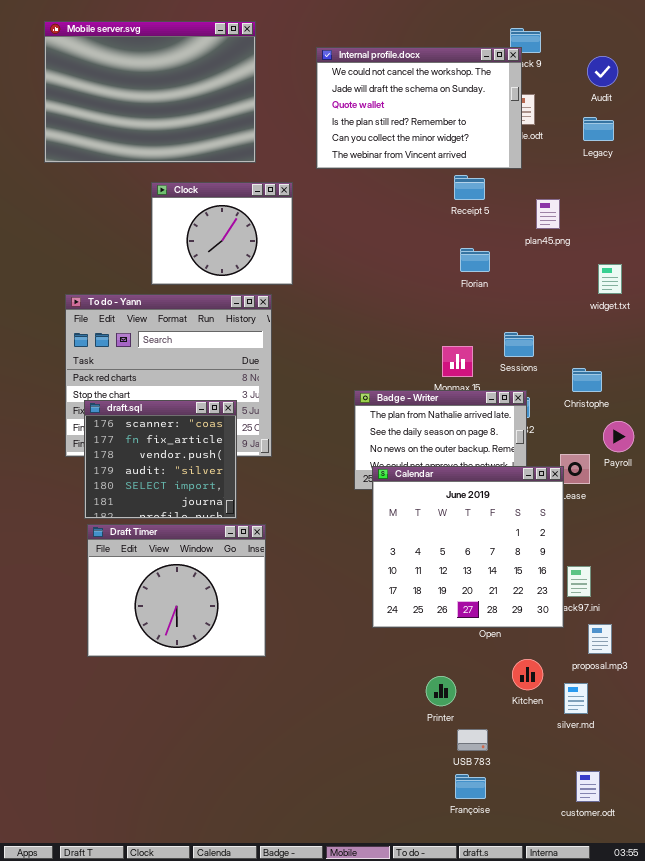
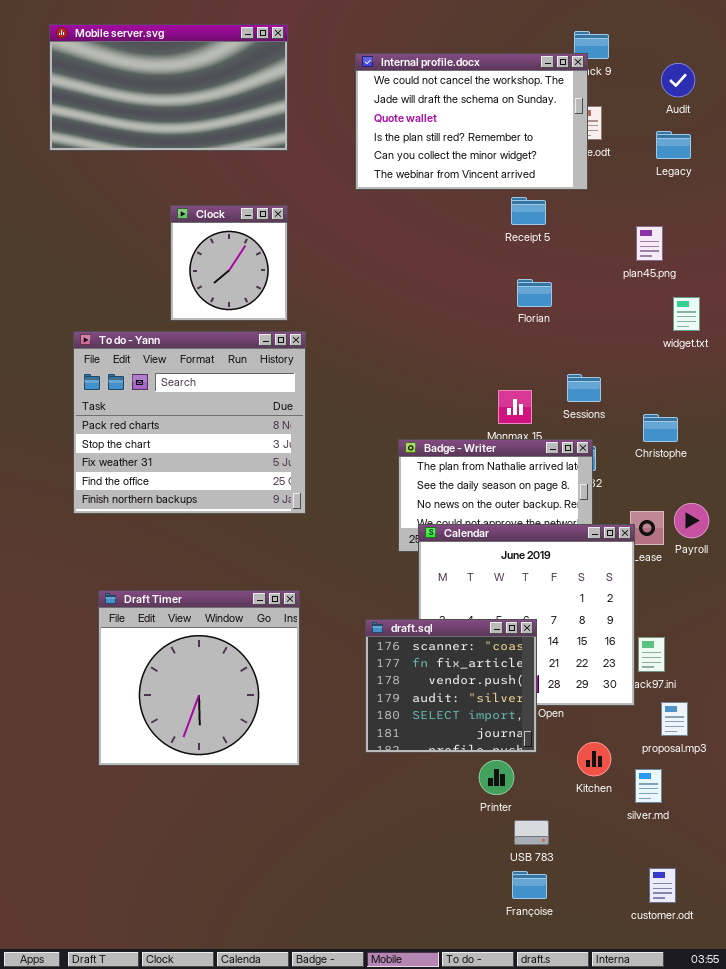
Mobile server.svg: [44,21,256,163] -> [49,24,288,151], resized
Clock: [151,182,293,285] -> [170,205,288,321], resized
plan45.png: [536,199,560,229] -> [636,226,663,261], moved
draft.sql: [84,400,237,519] -> [365,619,537,753], moved
Payroll: [603,421,634,452] -> [674,503,709,538], moved
Draft Timer: [87,524,266,657] -> [98,590,300,766], resized

